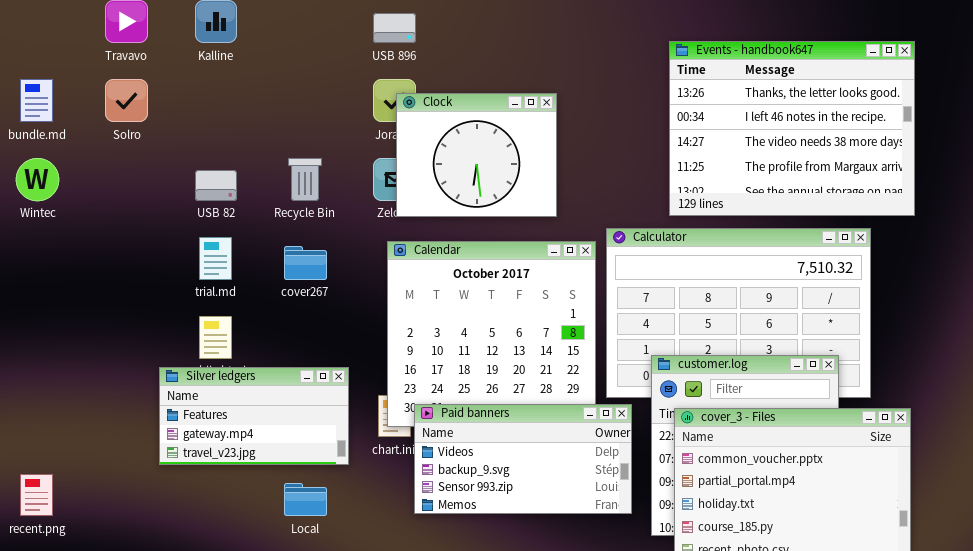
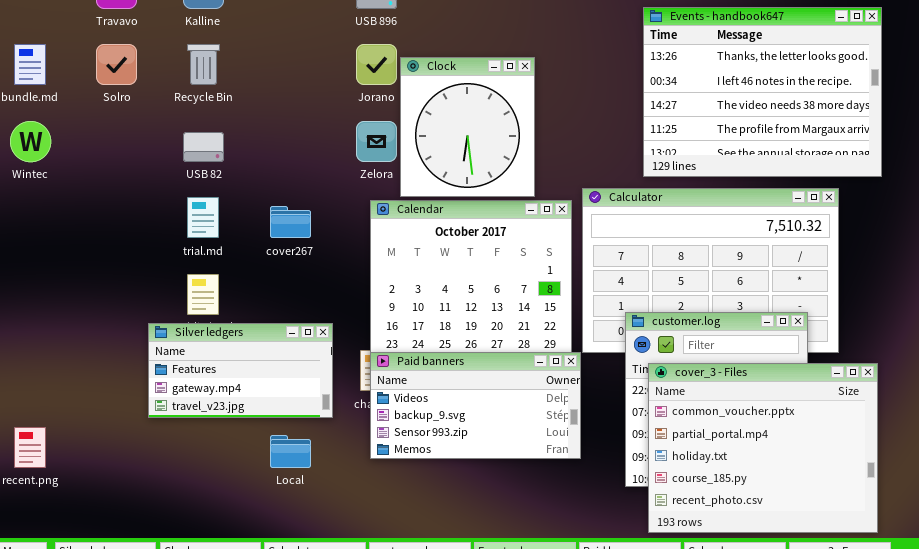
Clock: [396,93,557,217] -> [400,57,535,197], resized
Recycle Bin: [288,158,322,201] -> [187,44,220,85], moved
Paid banners: [414,404,632,514] -> [370,352,581,459], moved

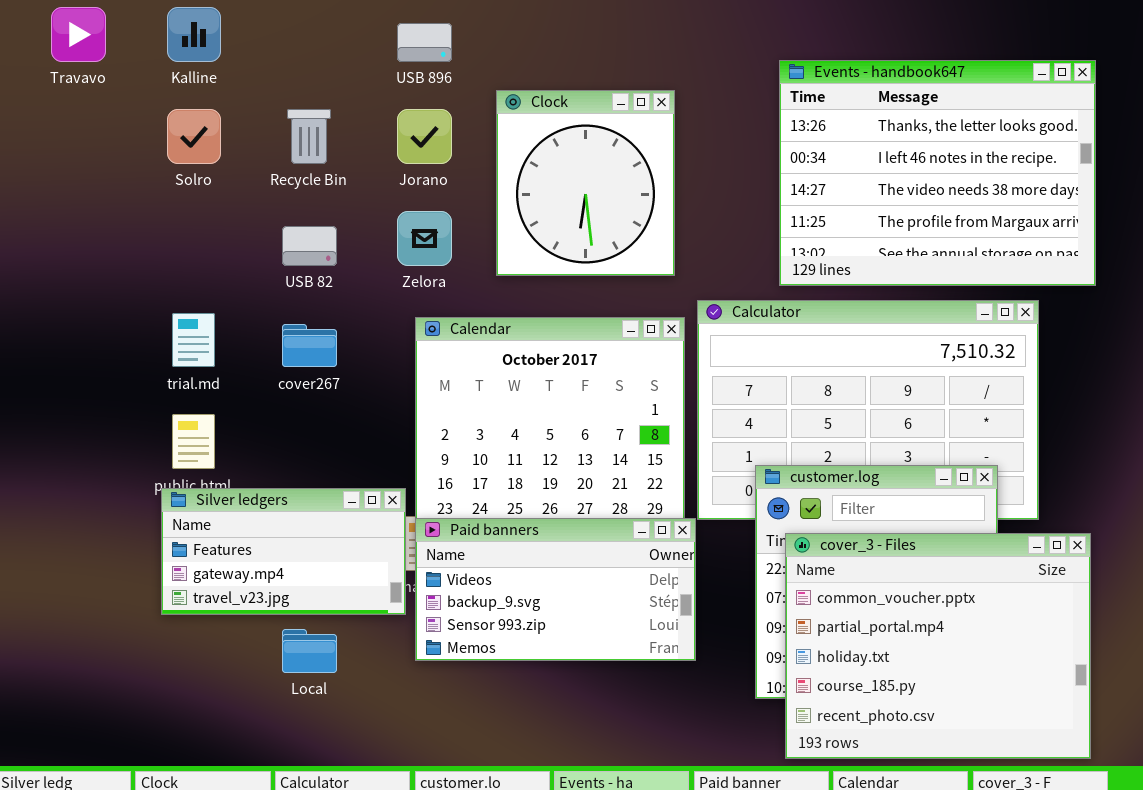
Solro: [96,44,137,85] -> [167,109,221,164], moved
Recycle Bin: [187,44,220,85] -> [287,109,331,164], moved
Clock: [400,57,535,197] -> [496,90,675,276], moved
USB 82: [183,132,224,162] -> [282,226,337,266], moved
Silver ledgers: [148,323,333,418] -> [161,488,406,615], moved

